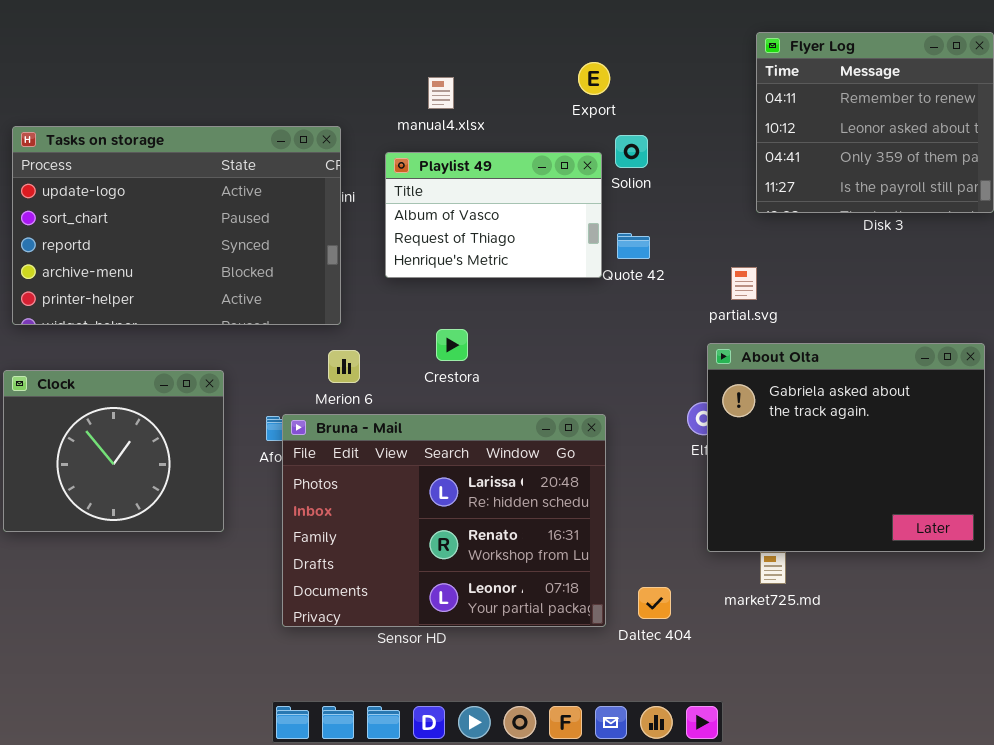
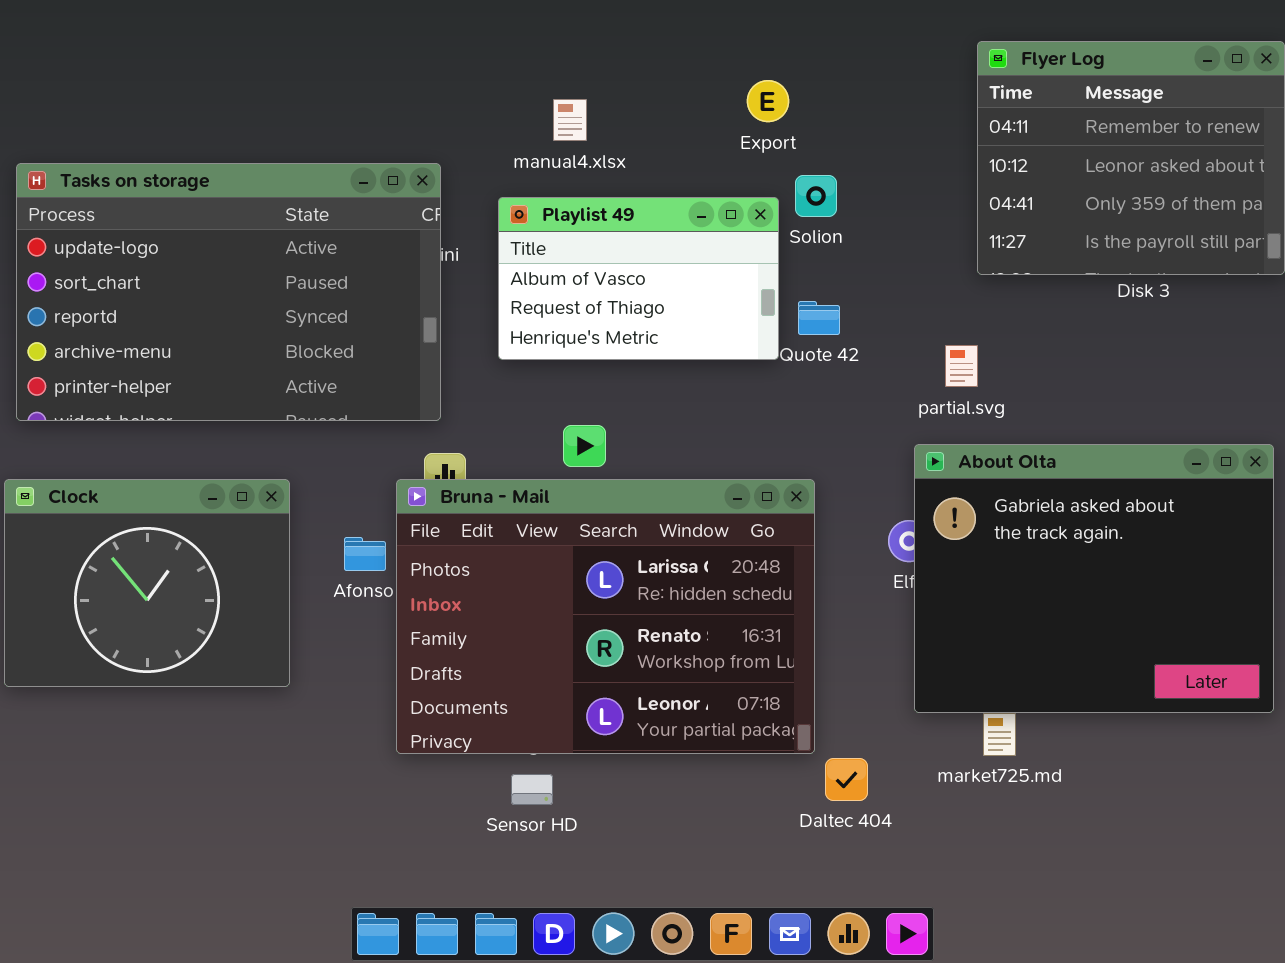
Bruna - Mail: [282,414,606,627] -> [396,479,815,754], moved

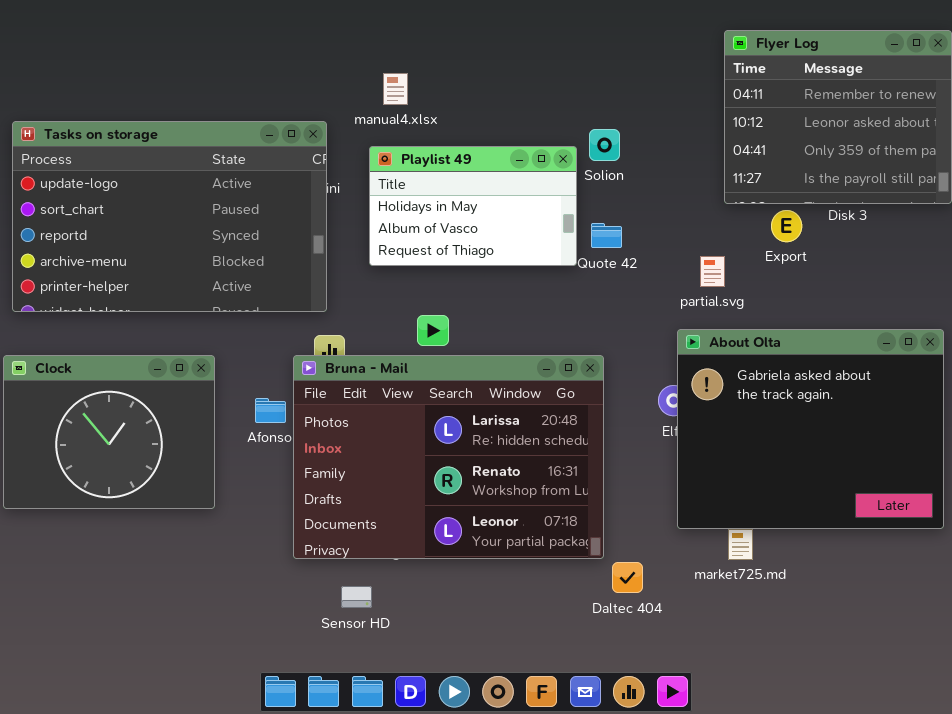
Export: [747,80,789,122] -> [771,210,802,242], moved
manual4.xlsx: [553,99,587,141] -> [383,73,408,105], moved
Playlist 49: [498,197,779,360] -> [369,146,577,266], scrolled up 1 row
Sensor HD: [511,774,553,805] -> [341,586,372,608], moved

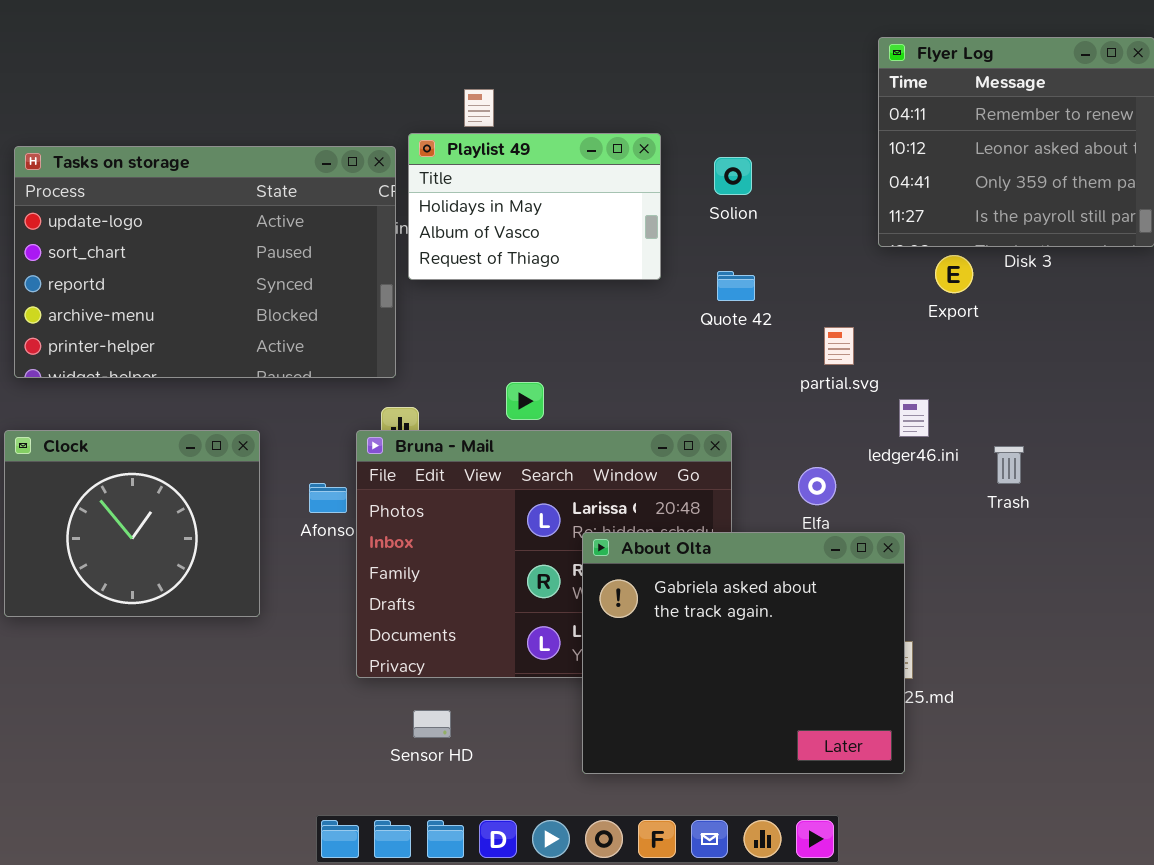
Playlist 49: [369,146,577,266] -> [408,133,661,280], moved
partial.svg: [700,256,725,287] -> [824,327,854,365], moved
About Olta: [677,329,944,529] -> [582,532,905,774], moved

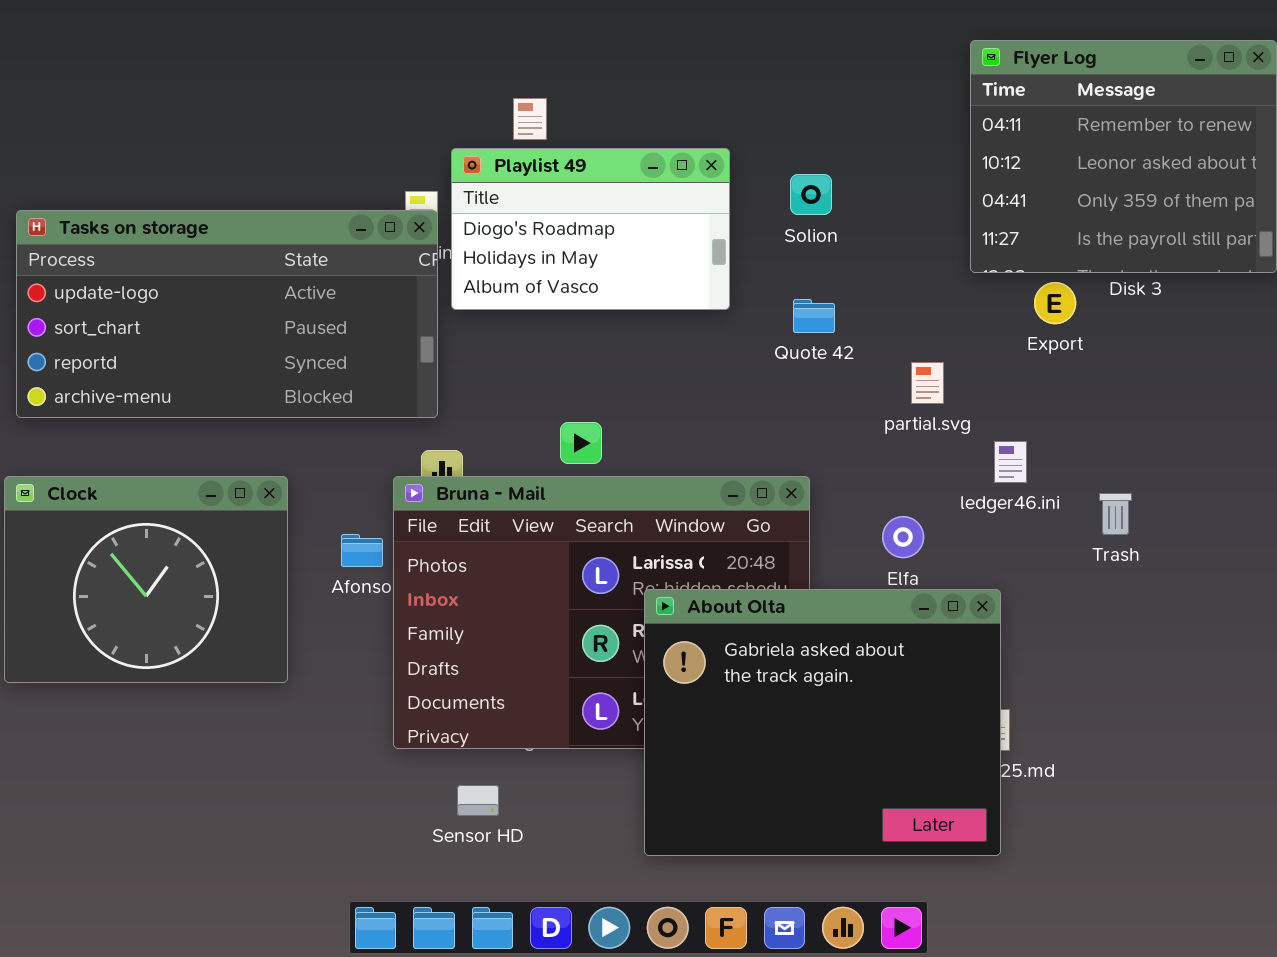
Playlist 49: [408,133,661,280] -> [451,148,730,310], scrolled up 1 row
Tasks on storage: [14,146,396,378] -> [16,210,438,418], resized

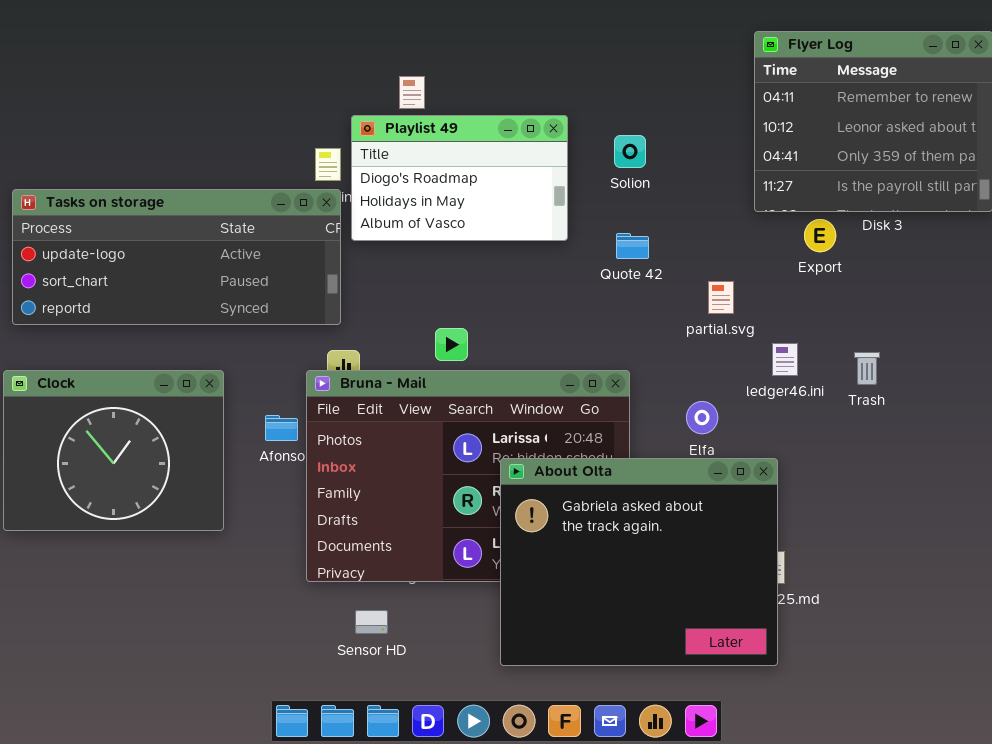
Tasks on storage: [16,210,438,418] -> [12,189,341,325], resized
Trash: [1099,493,1132,535] -> [854,352,880,385], moved

